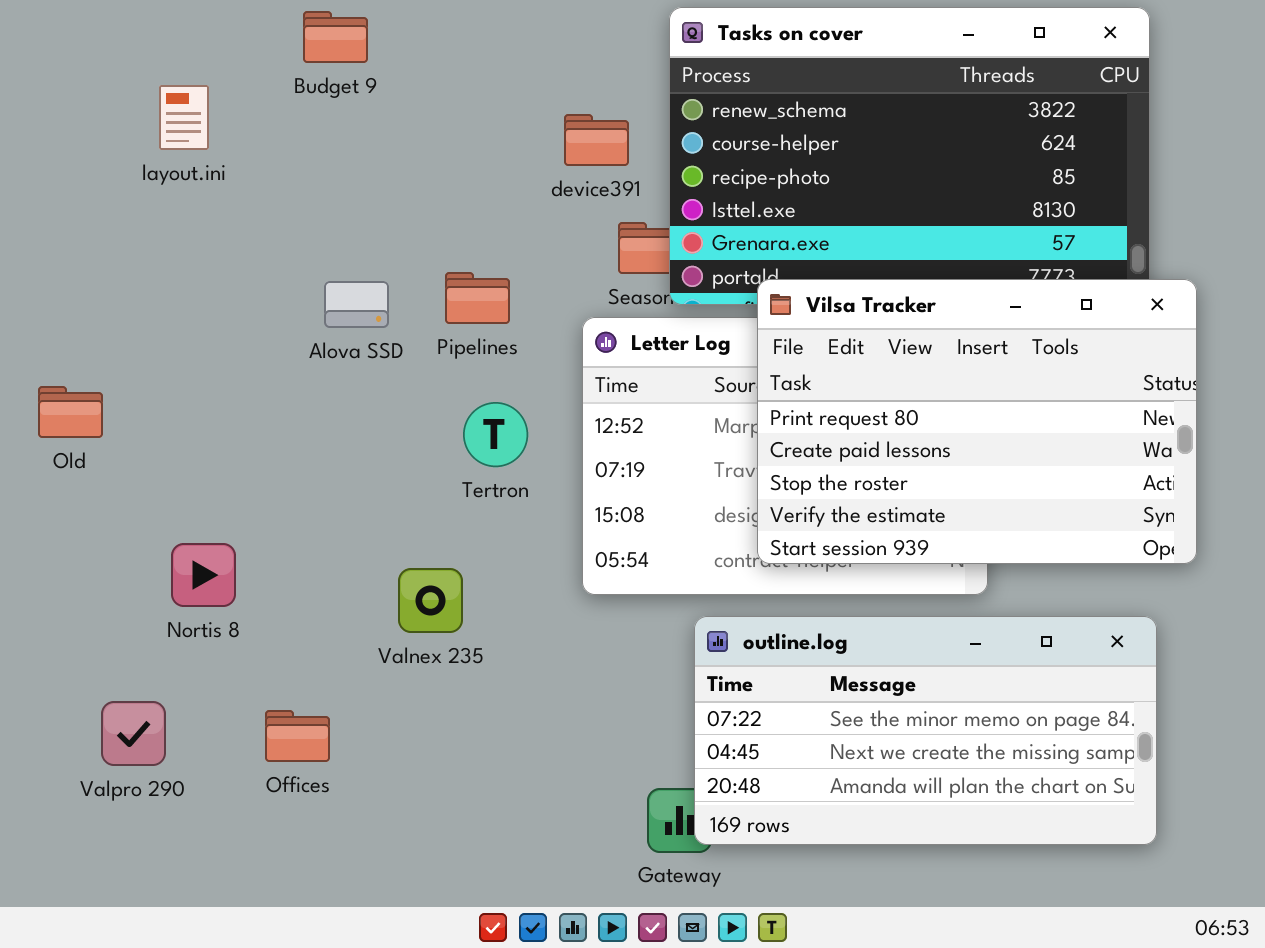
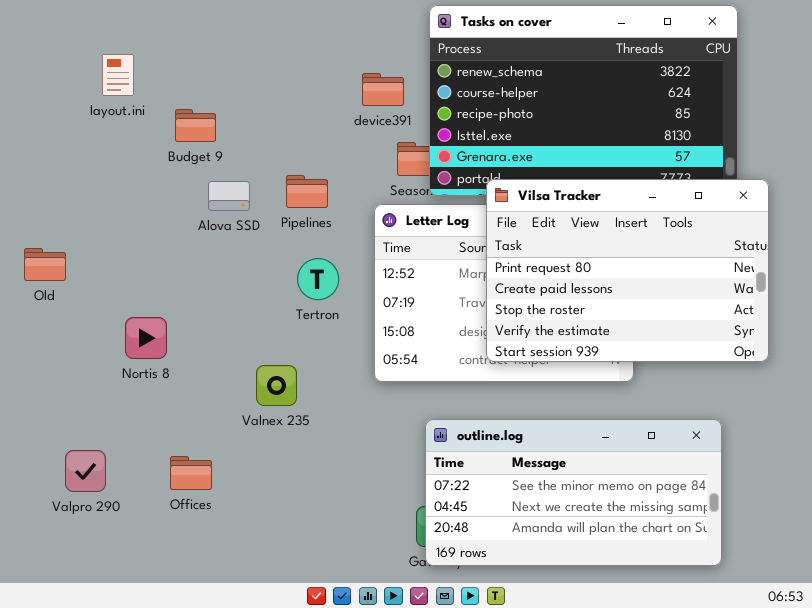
Budget 9: [303,11,368,63] -> [175,109,216,142], moved
Nortis 8: [171,543,236,607] -> [125,317,167,359], moved
outline.log: [694,616,1157,845] -> [425,419,722,566], moved

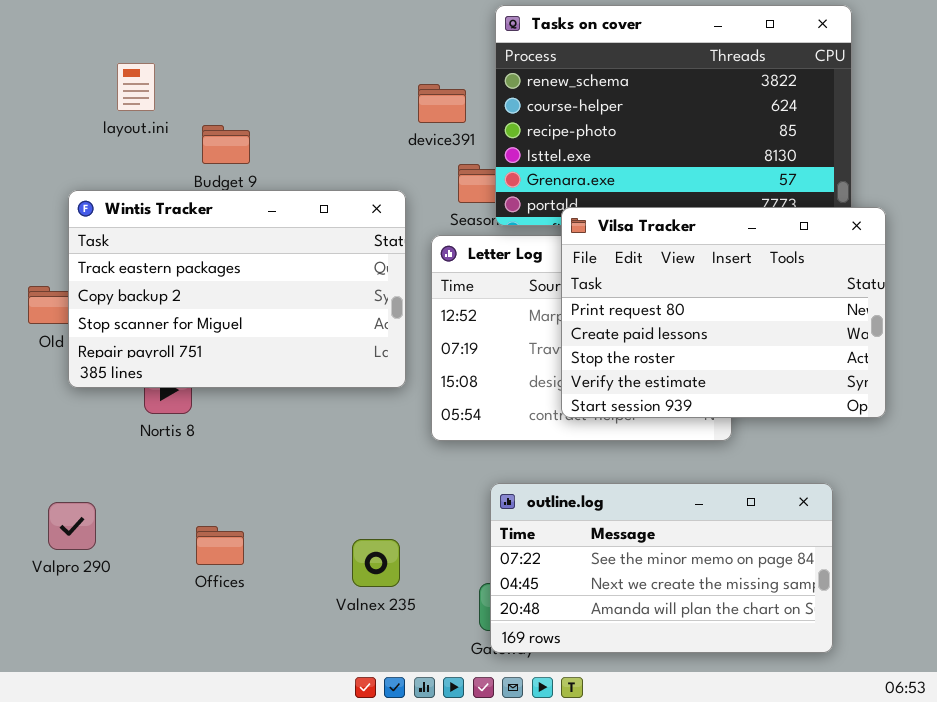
Wintis Tracker: none -> [68,190,406,388], opened
Valnex 235: [256,365,297,406] -> [352,539,400,587], moved
Valpro 290: [65,450,106,492] -> [48,502,96,550], moved

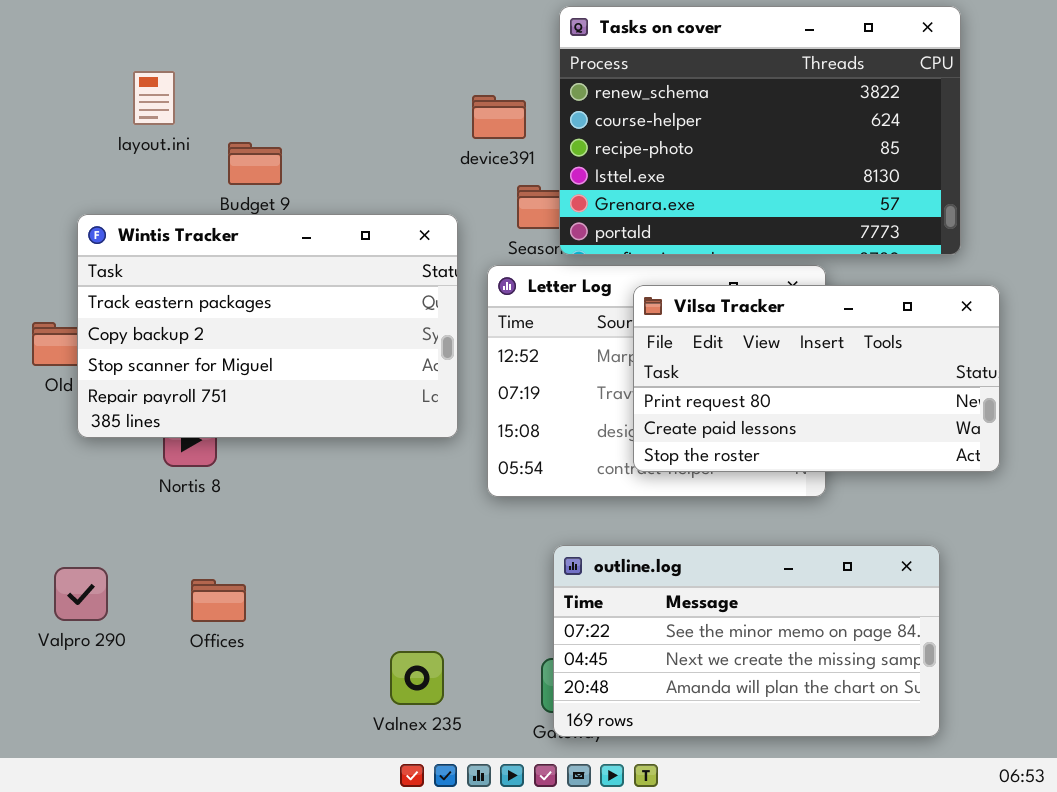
Vilsa Tracker: [561,207,886,418] -> [633,285,1000,472], resized
Offices: [196,526,244,565] -> [191,579,246,622], moved
Valnex 235: [352,539,400,587] -> [390,651,444,705], moved

